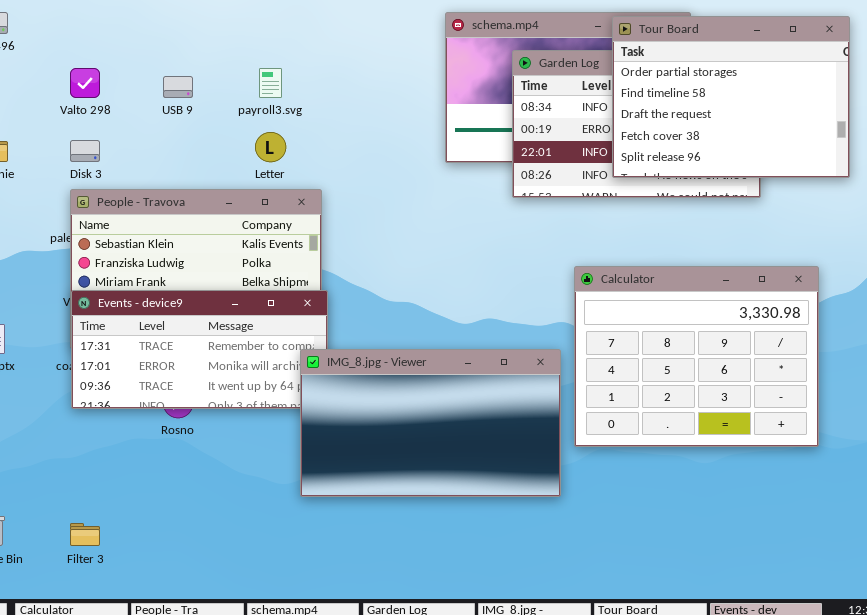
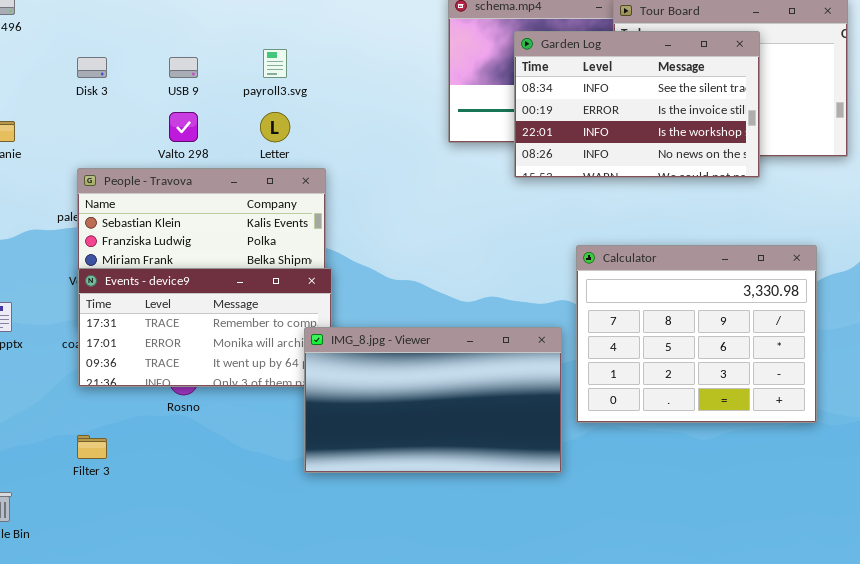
Garden Log: [512,50,761,198] -> [514,31,760,178], raised
Valto 298: [70,68,100,98] -> [169,112,198,142], moved
Disk 3: [70,140,100,162] -> [77,57,107,78], moved
Filter 3: [70,523,100,546] -> [77,435,107,459], moved

